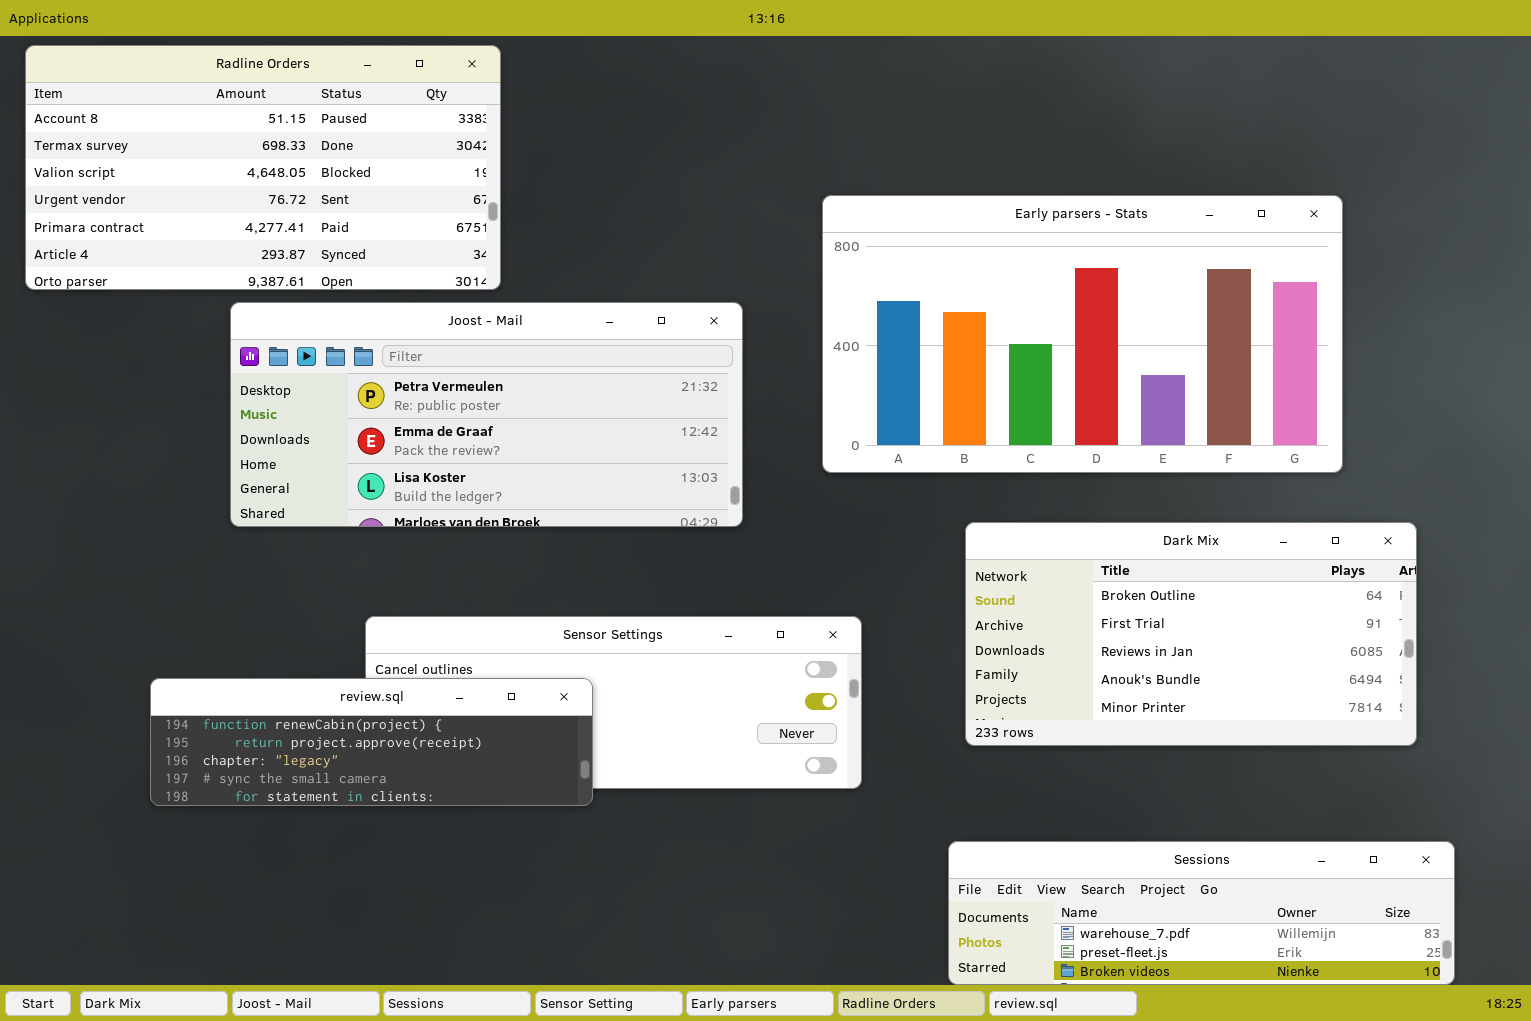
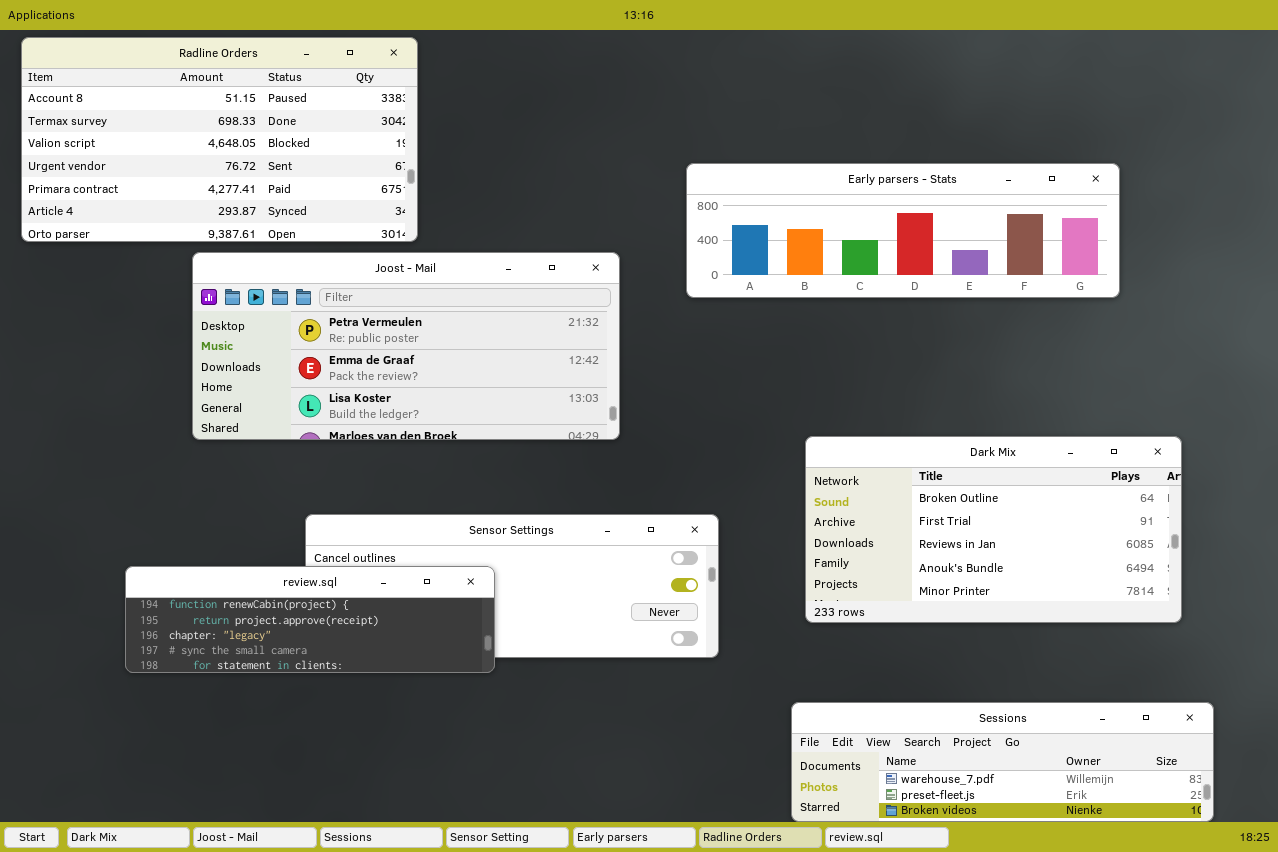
Early parsers - Stats: [822,195,1343,473] -> [686,163,1120,298], resized

